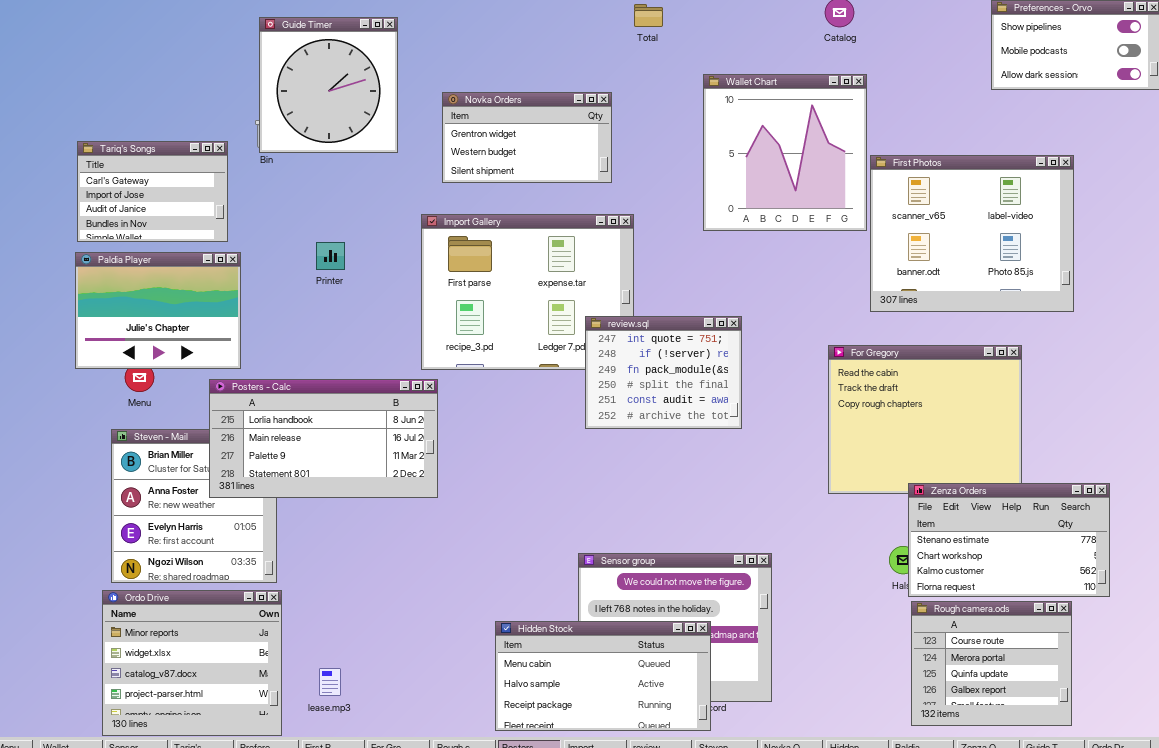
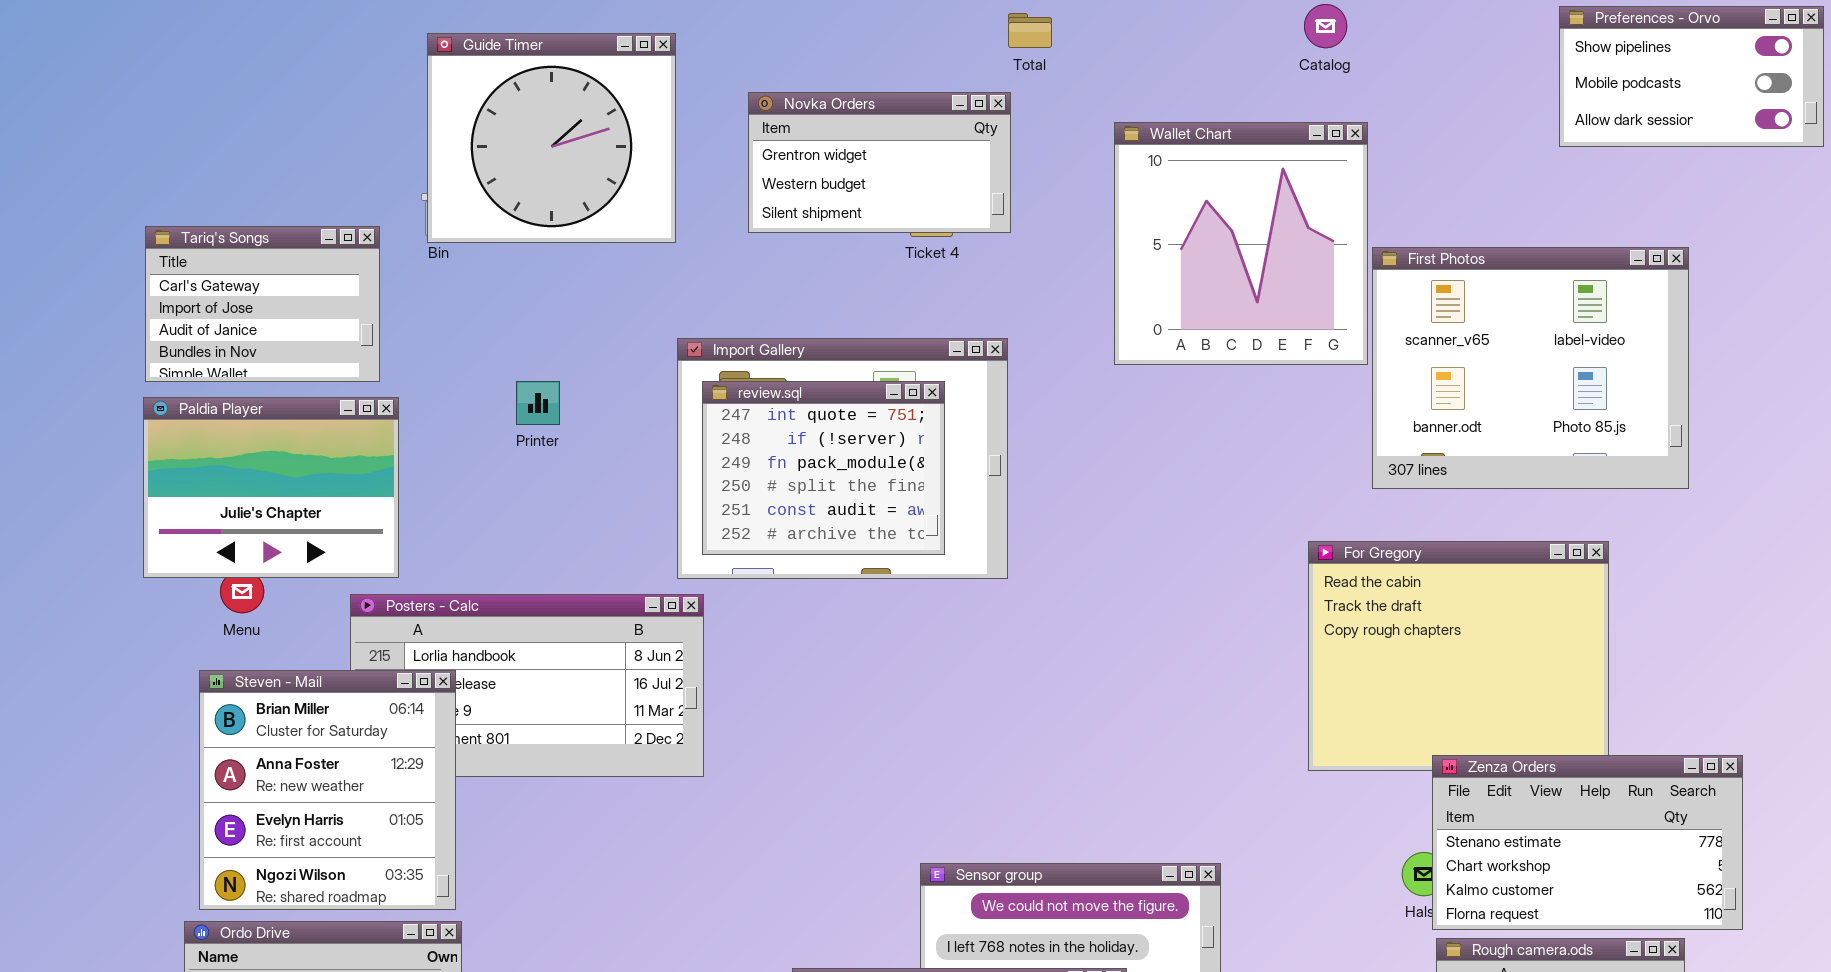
Guide Timer: [259,17,398,153] -> [427,33,676,243], resized
Novka Orders: [442,92,612,183] -> [748,92,1011,233], moved
review.sql: [585,316,742,429] -> [702,381,945,555], moved
Steven - Mail: [111,429,277,583] -> [199,670,456,910], raised

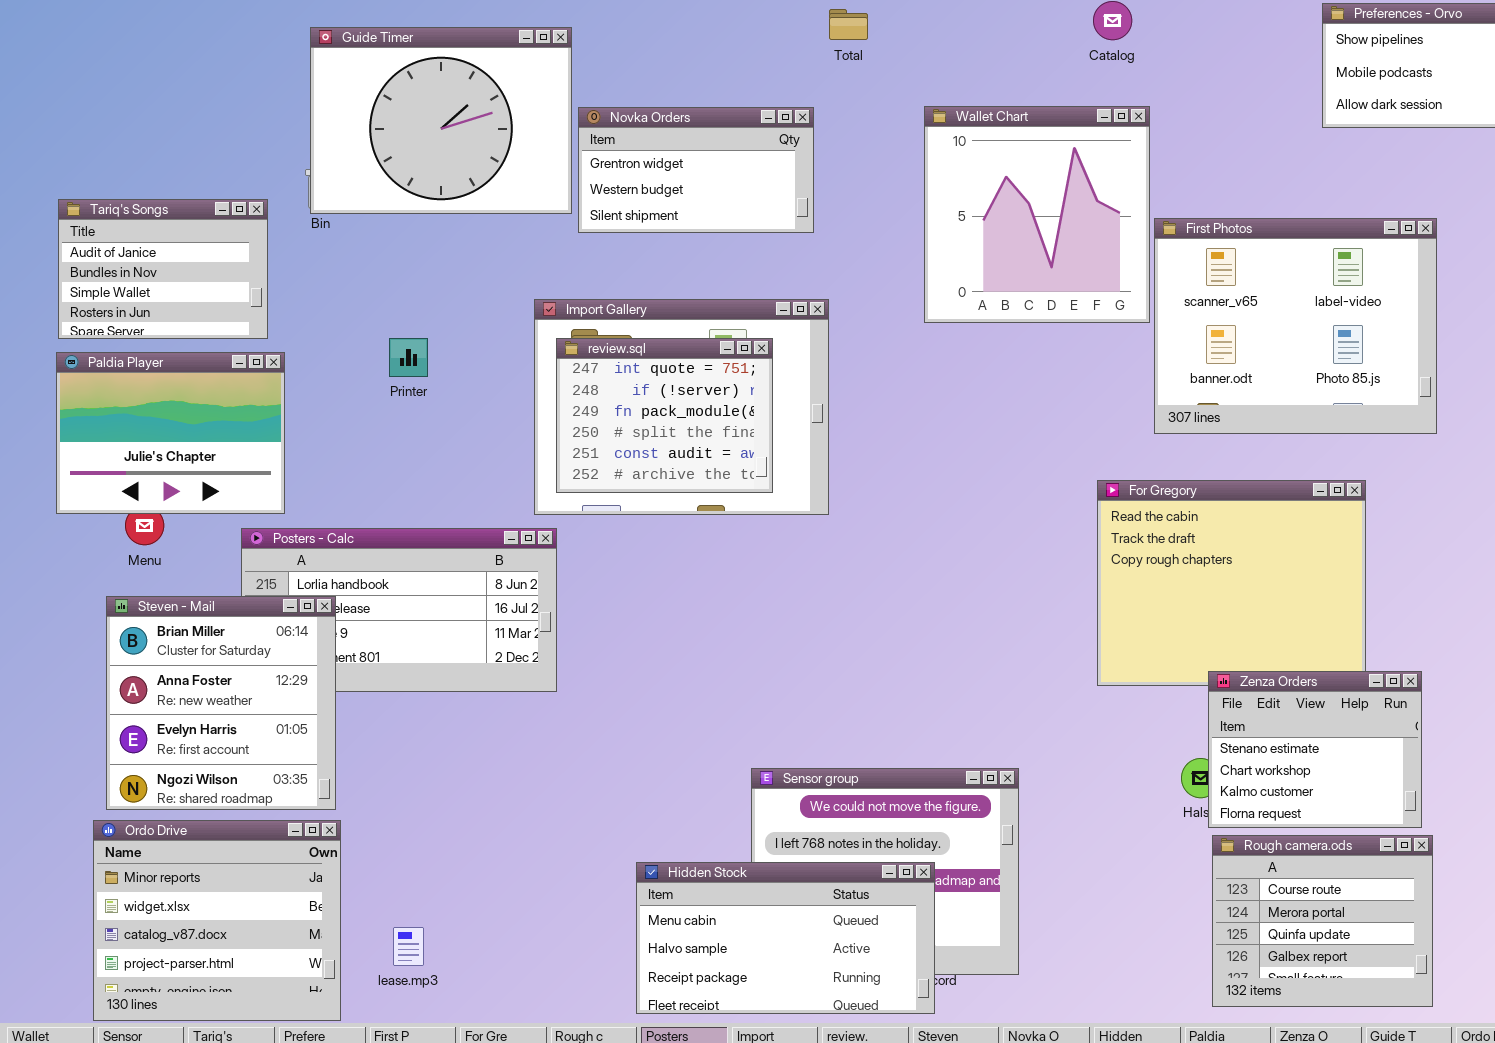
Guide Timer: [427,33,676,243] -> [310,27,572,214], resized
Novka Orders: [748,92,1011,233] -> [578,107,814,233], moved
Tariq's Songs: [145,226,380,382] -> [58,199,268,339], scrolled down 2 rows
Zenza Orders: [1432,755,1743,930] -> [1208,671,1422,828], resized

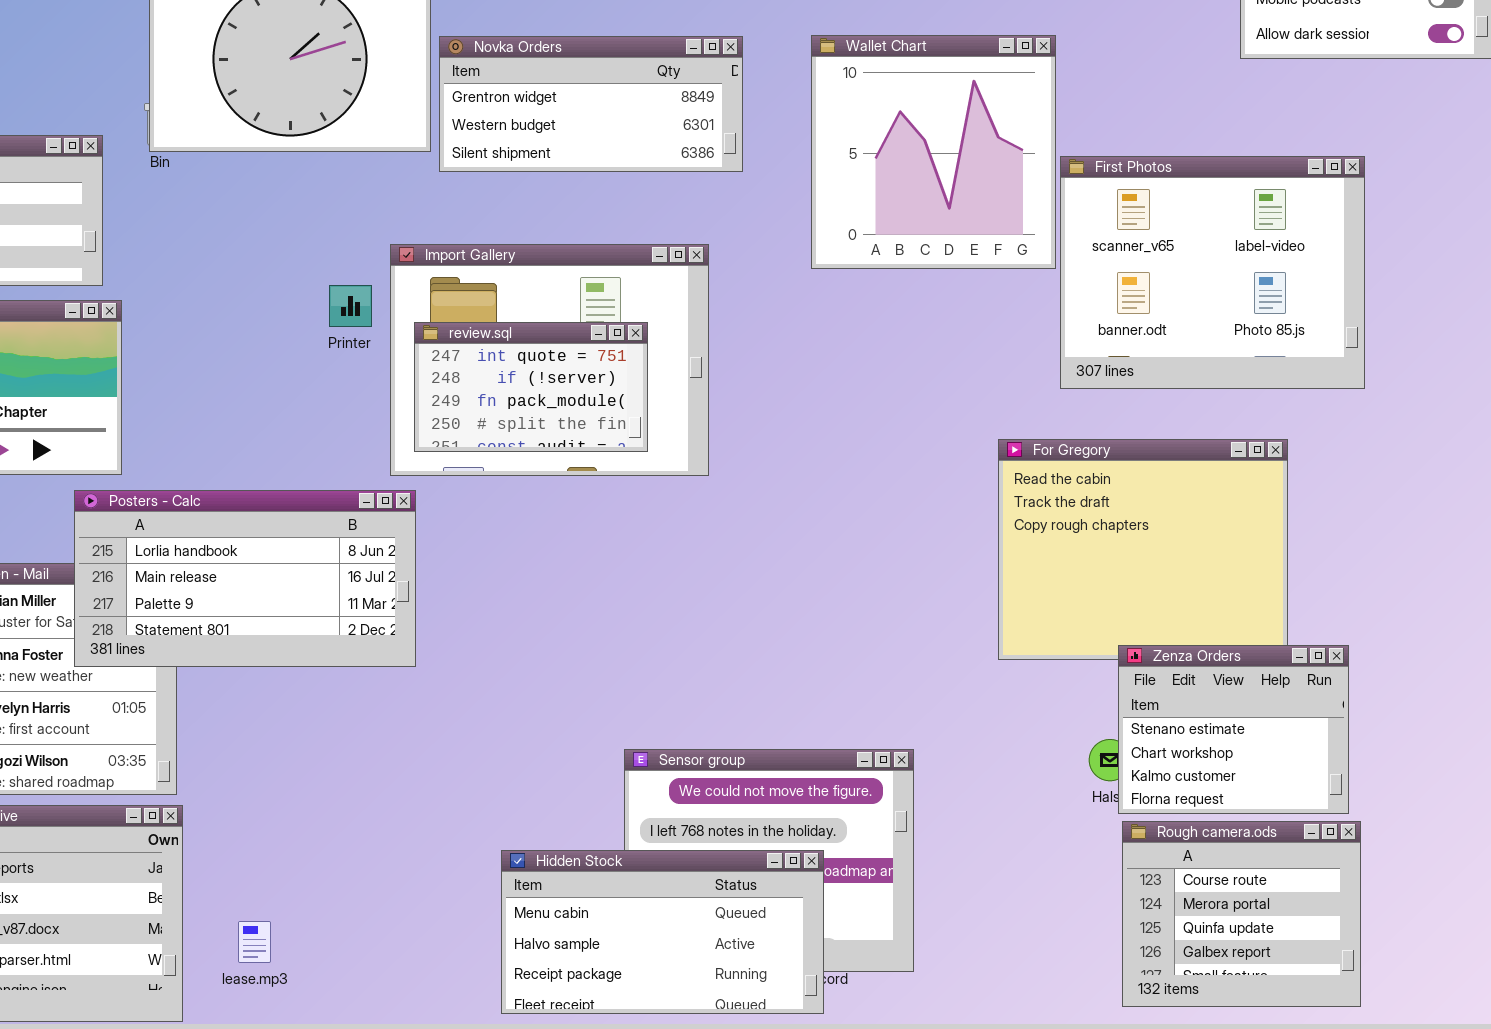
Novka Orders: [578,107,814,233] -> [439,36,743,172], resized
Printer: [389,338,428,377] -> [329,285,372,327], moved
review.sql: [556,338,773,493] -> [414,322,648,452], resized
Posters - Calc: [241,528,557,692] -> [74,490,416,667], raised

